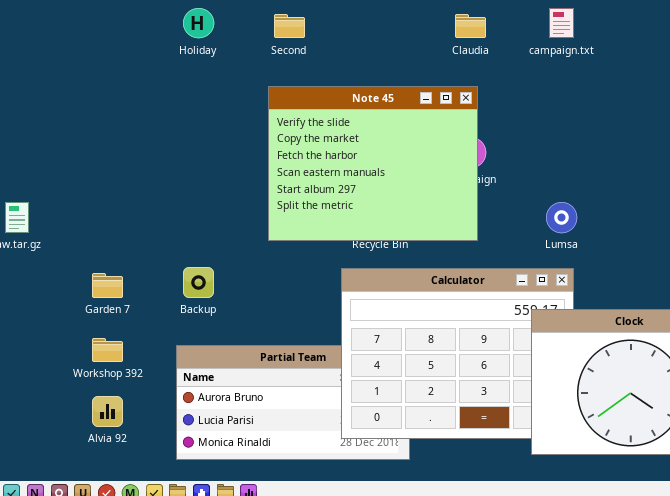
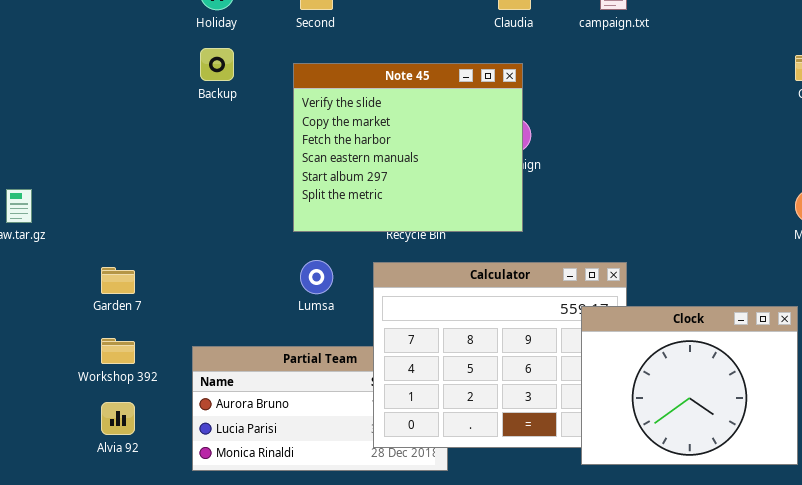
Lumsa: [546,202,577,233] -> [300,260,333,294], moved
Backup: [183,267,214,298] -> [200,48,234,81], moved

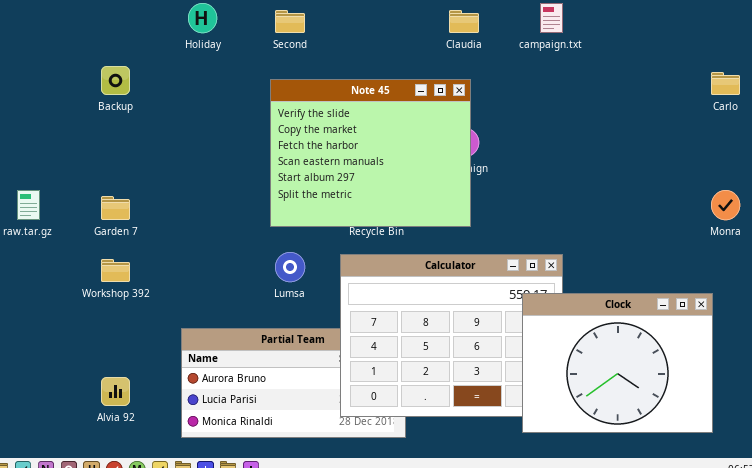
Backup: [200,48,234,81] -> [101,66,130,95], moved
Garden 7: [101,267,135,294] -> [101,196,130,220], moved
Workshop 392: [101,338,135,364] -> [101,259,130,282], moved

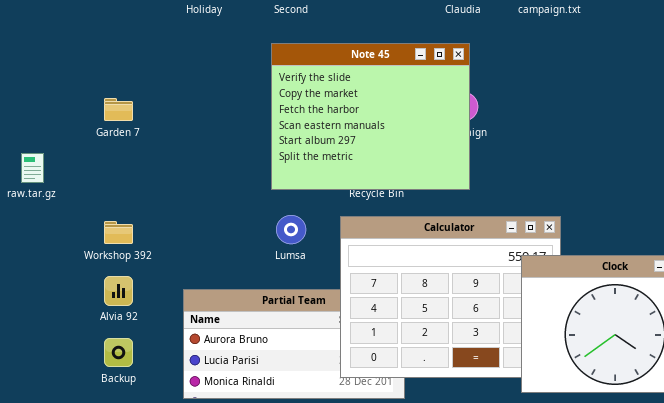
Backup: [101,66,130,95] -> [104,338,133,367], moved
Garden 7: [101,196,130,220] -> [104,98,133,121], moved
Alvia 92: [101,377,130,406] -> [104,276,133,306], moved

